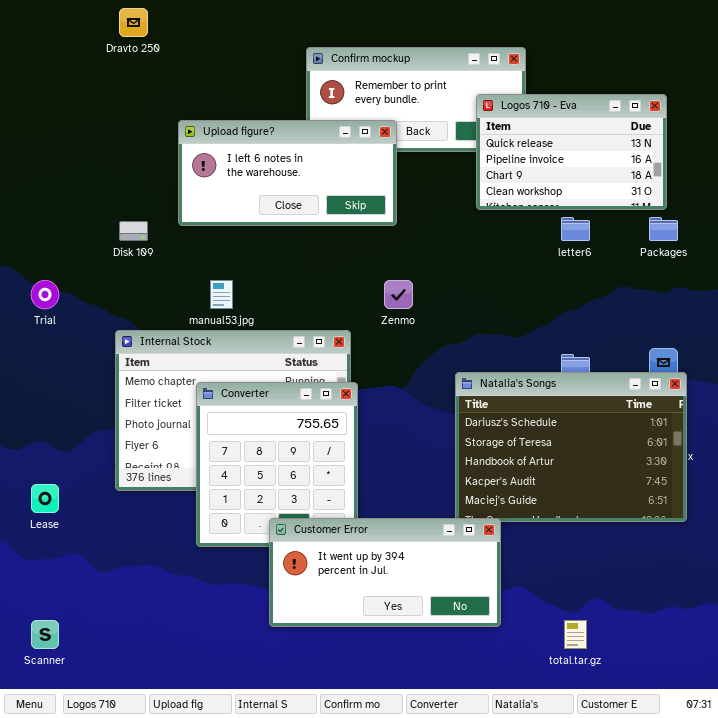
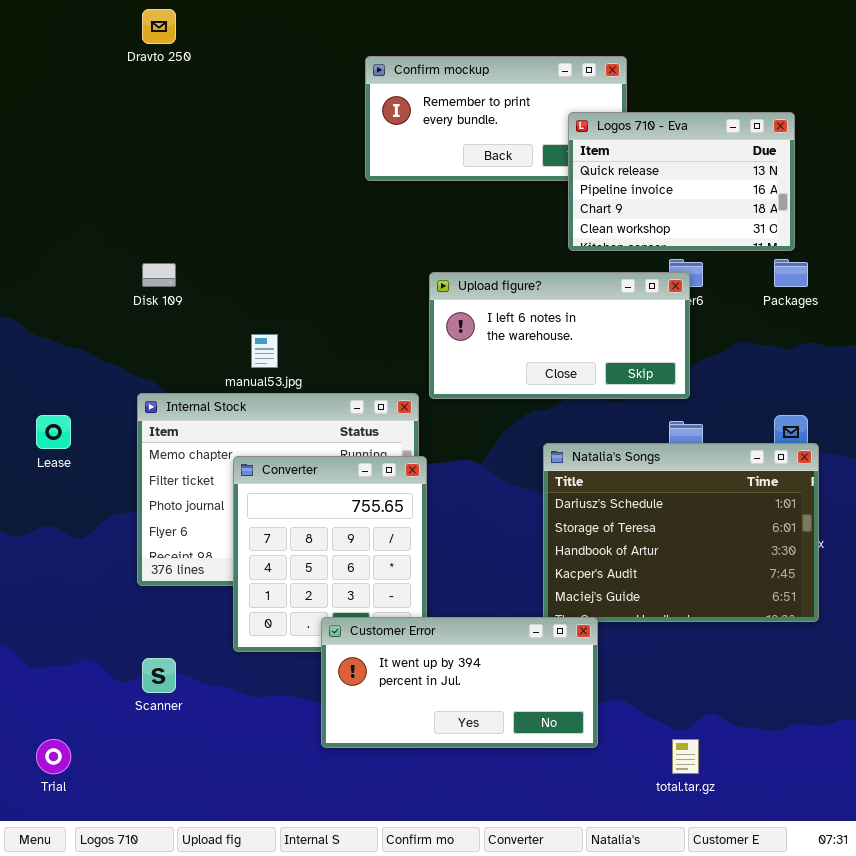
Upload figure?: [178,120,397,226] -> [429,272,690,399], moved
Trial: [31,280,59,309] -> [36,739,71,774], moved
Lease: [31,484,59,513] -> [36,415,71,449], moved
Scanner: [31,620,59,649] -> [142,658,176,693], moved

